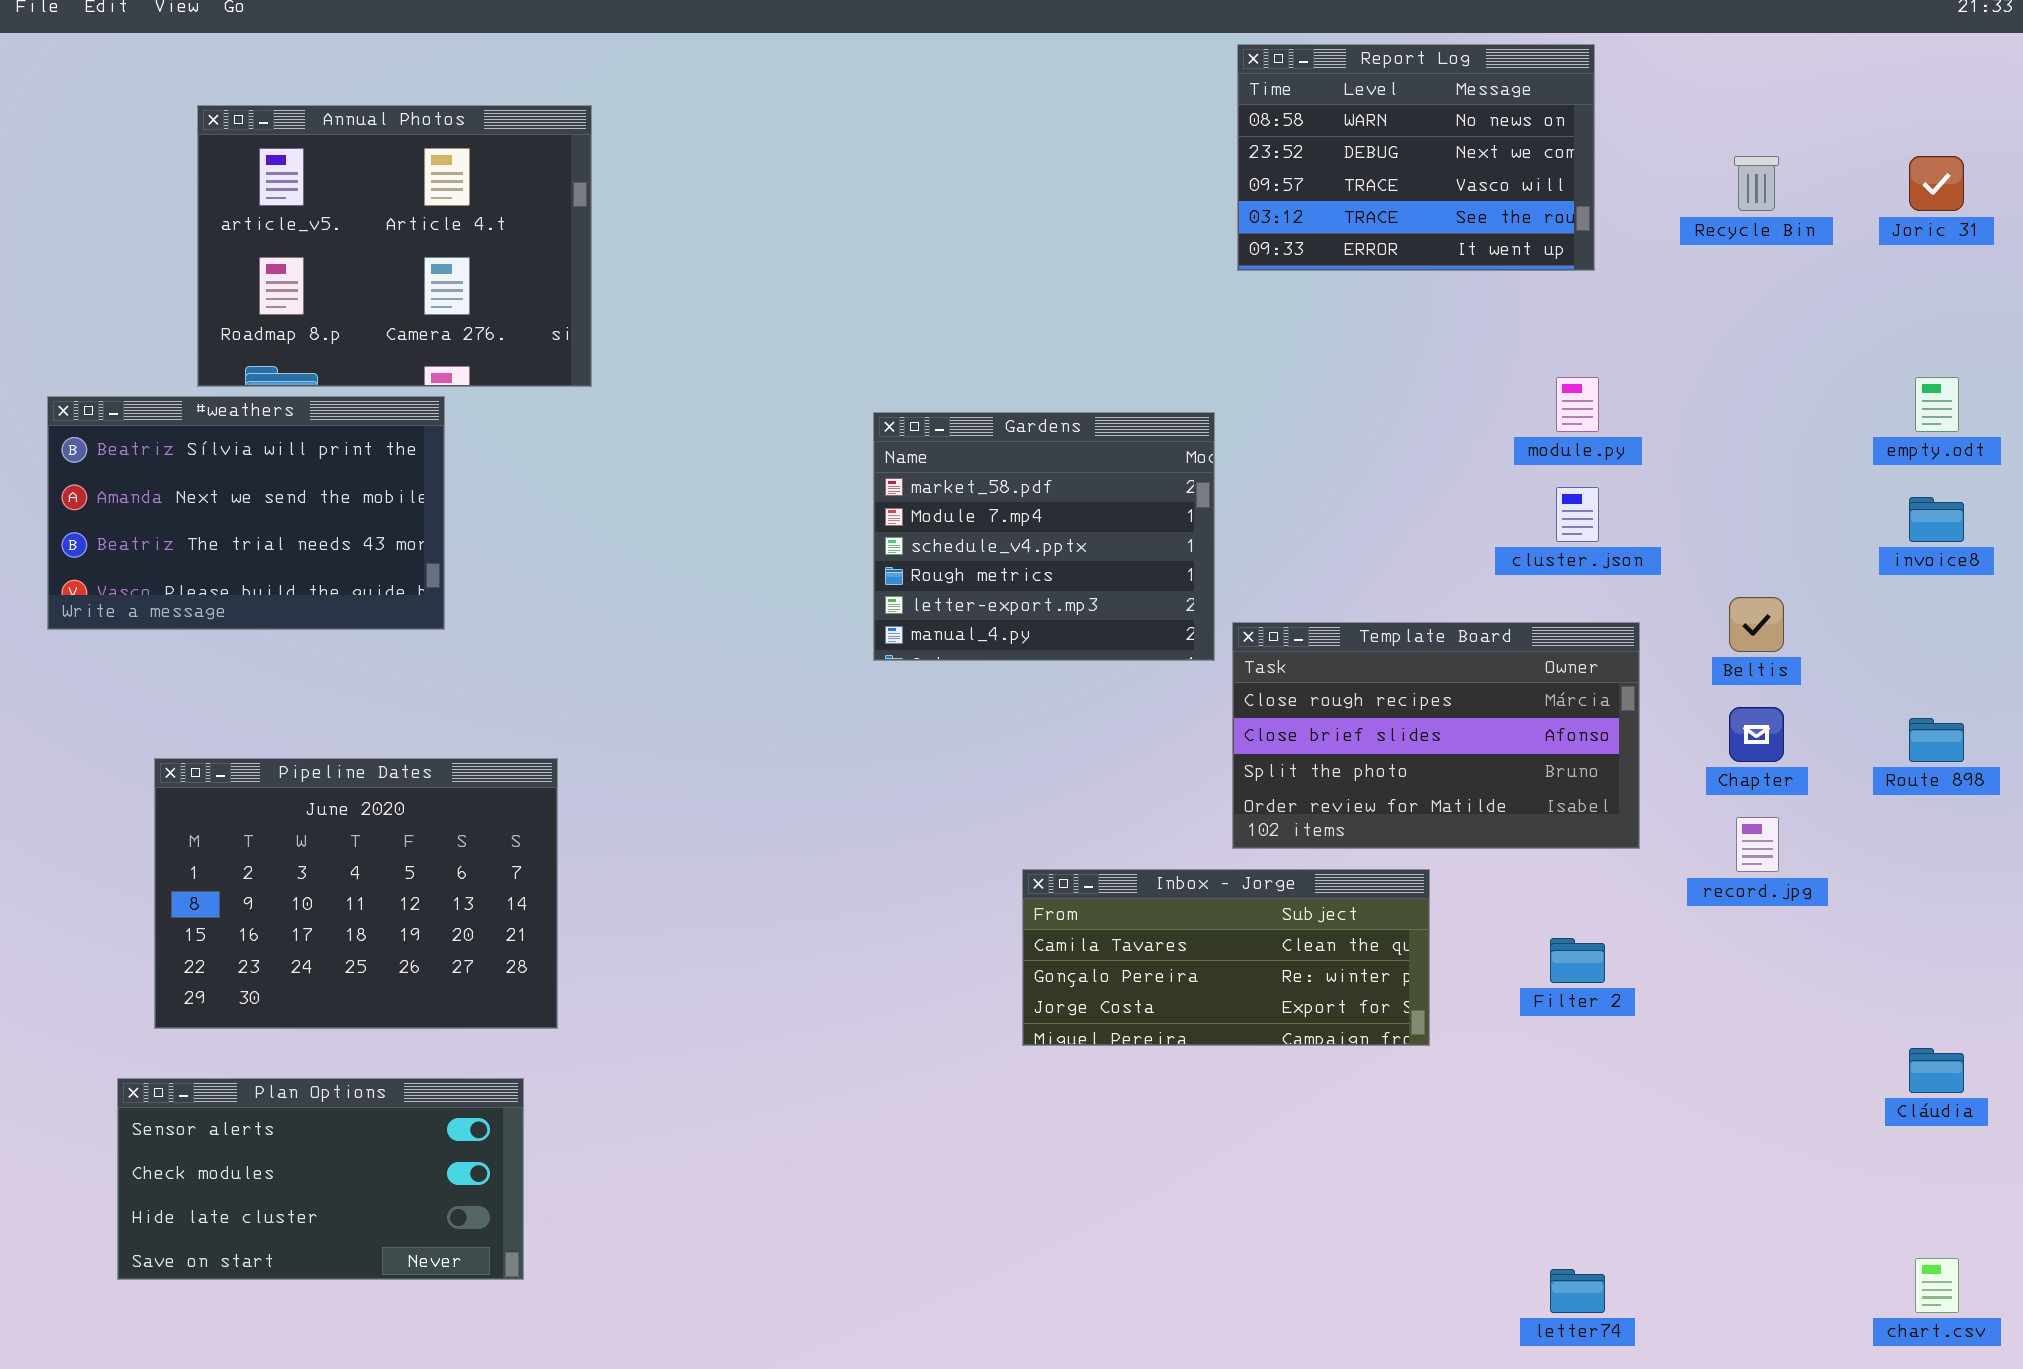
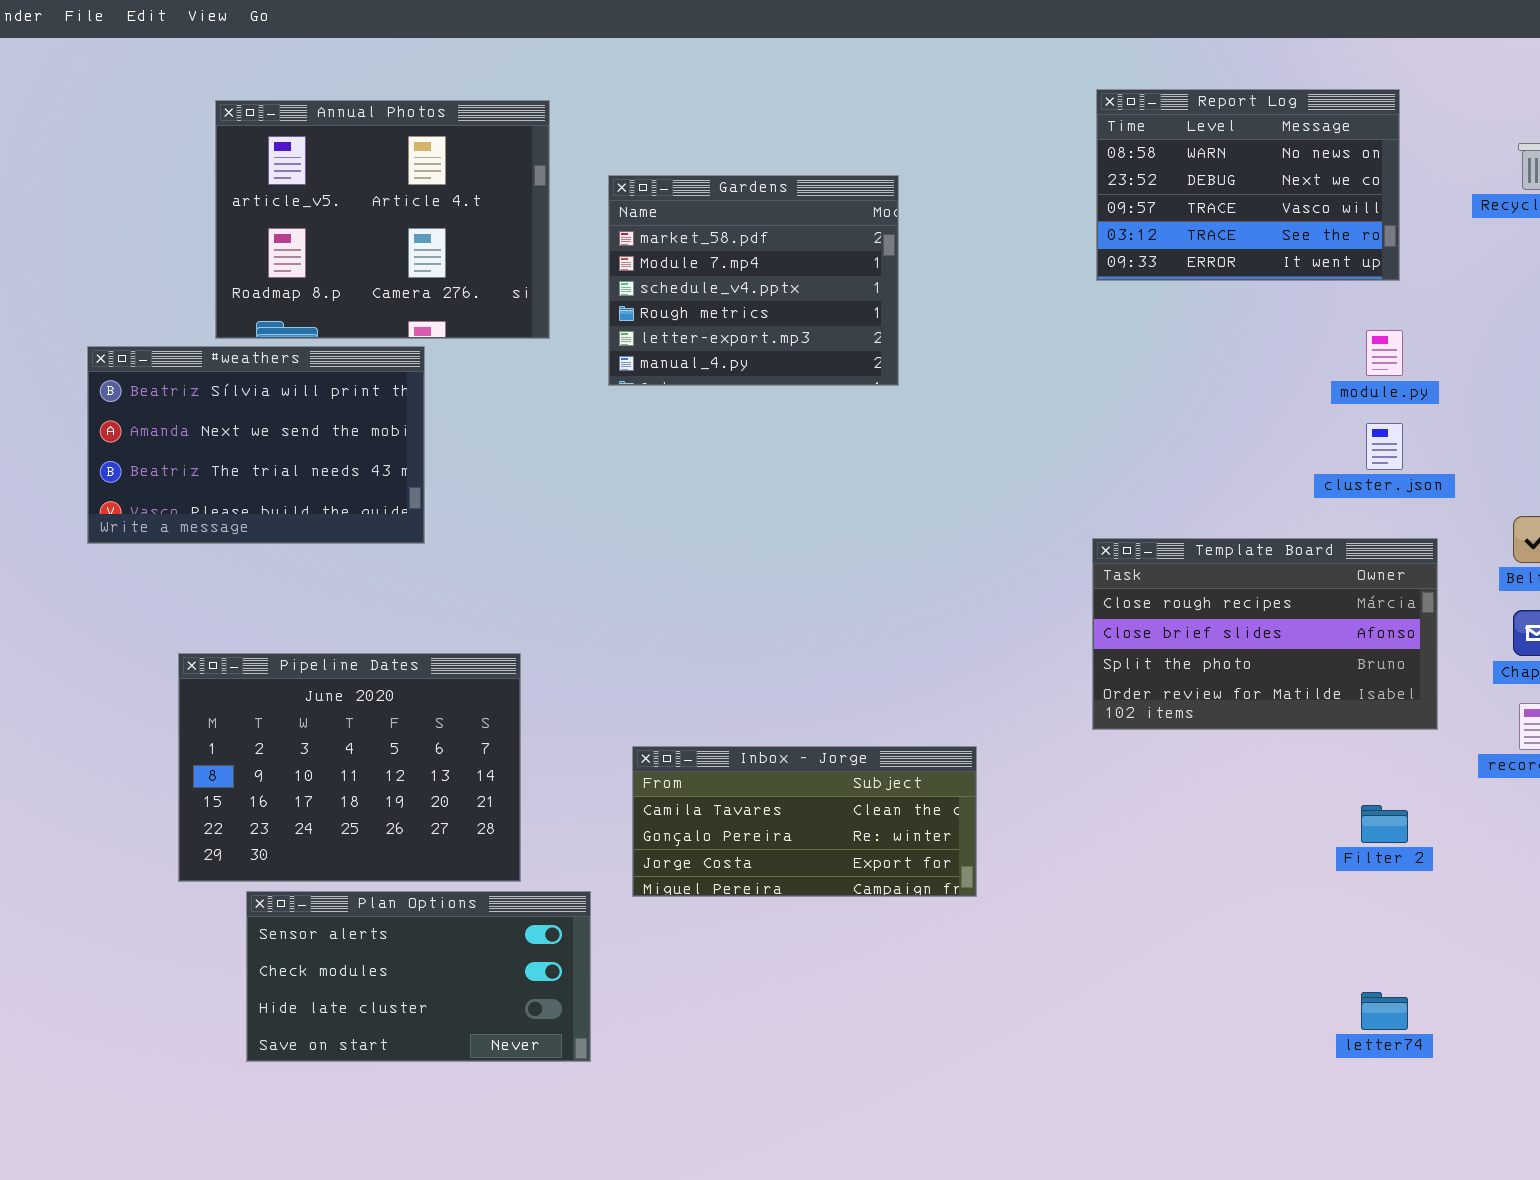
Report Log: [1237,44,1595,271] -> [1096,89,1400,281], moved
Gardens: [873,412,1215,661] -> [608,175,899,386], moved
Inbox - Jorge: [1022,869,1430,1046] -> [632,746,977,897], moved
Plan Options: [117,1078,524,1280] -> [246,891,591,1062], moved
letter74: [1550,1269,1605,1313] -> [1361,992,1408,1030], moved

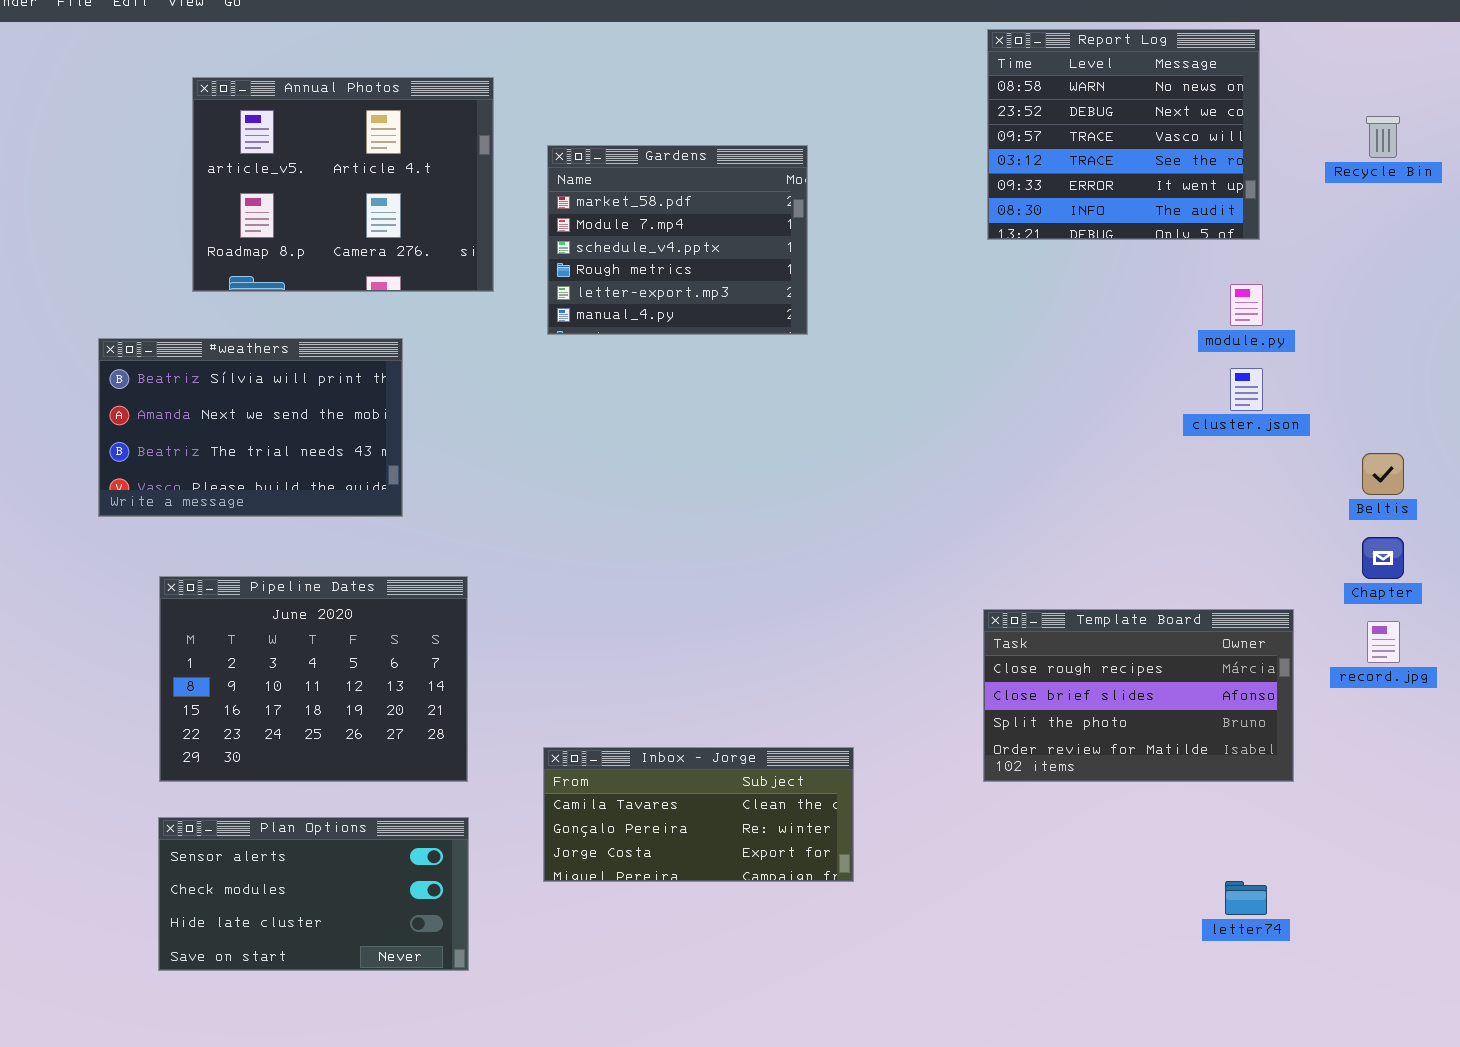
Report Log: [1096,89,1400,281] -> [987,29,1260,240], resized
#weathers: [87,346,425,544] -> [98,338,403,517], moved
Template Board: [1092,538,1438,730] -> [983,609,1294,782], moved
Inbox - Jorge: [632,746,977,897] -> [543,747,854,882], moved
Plan Options: [246,891,591,1062] -> [158,817,469,971], moved

